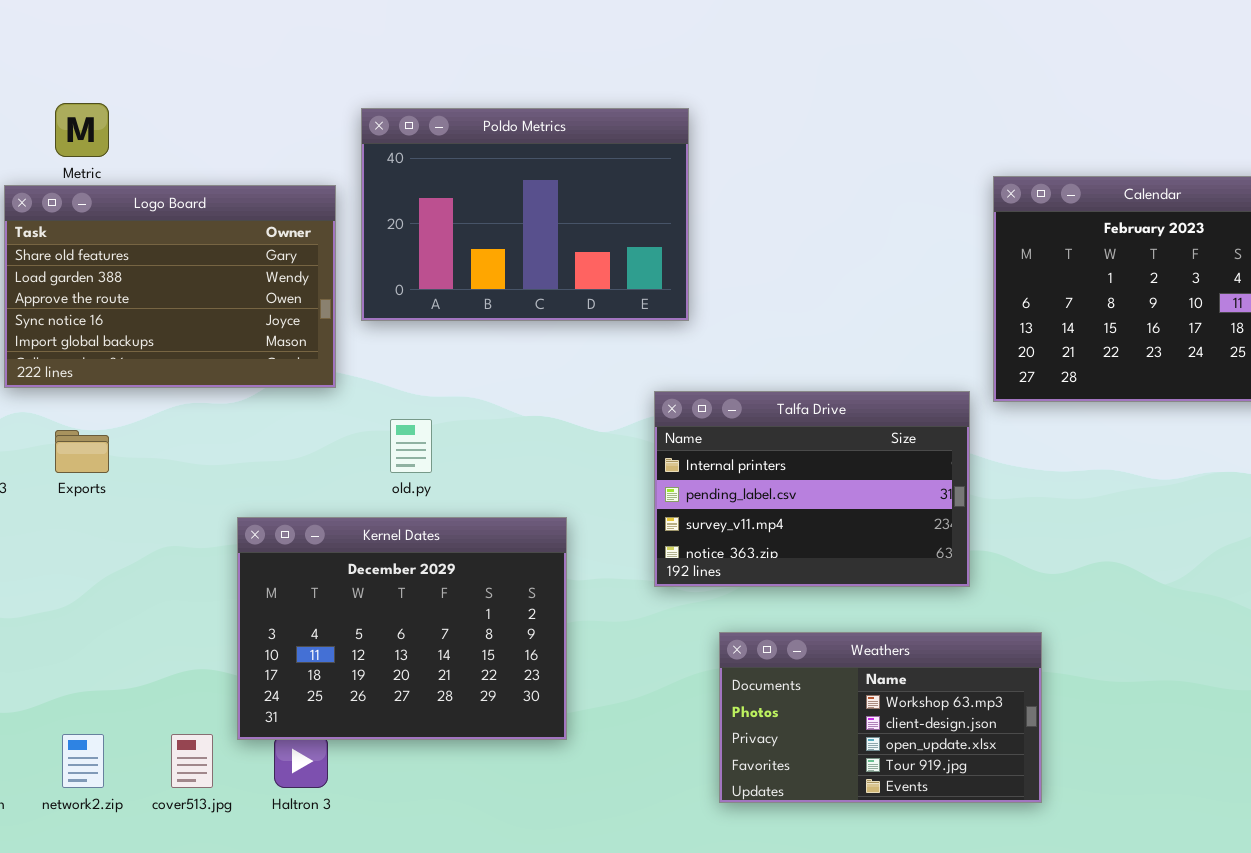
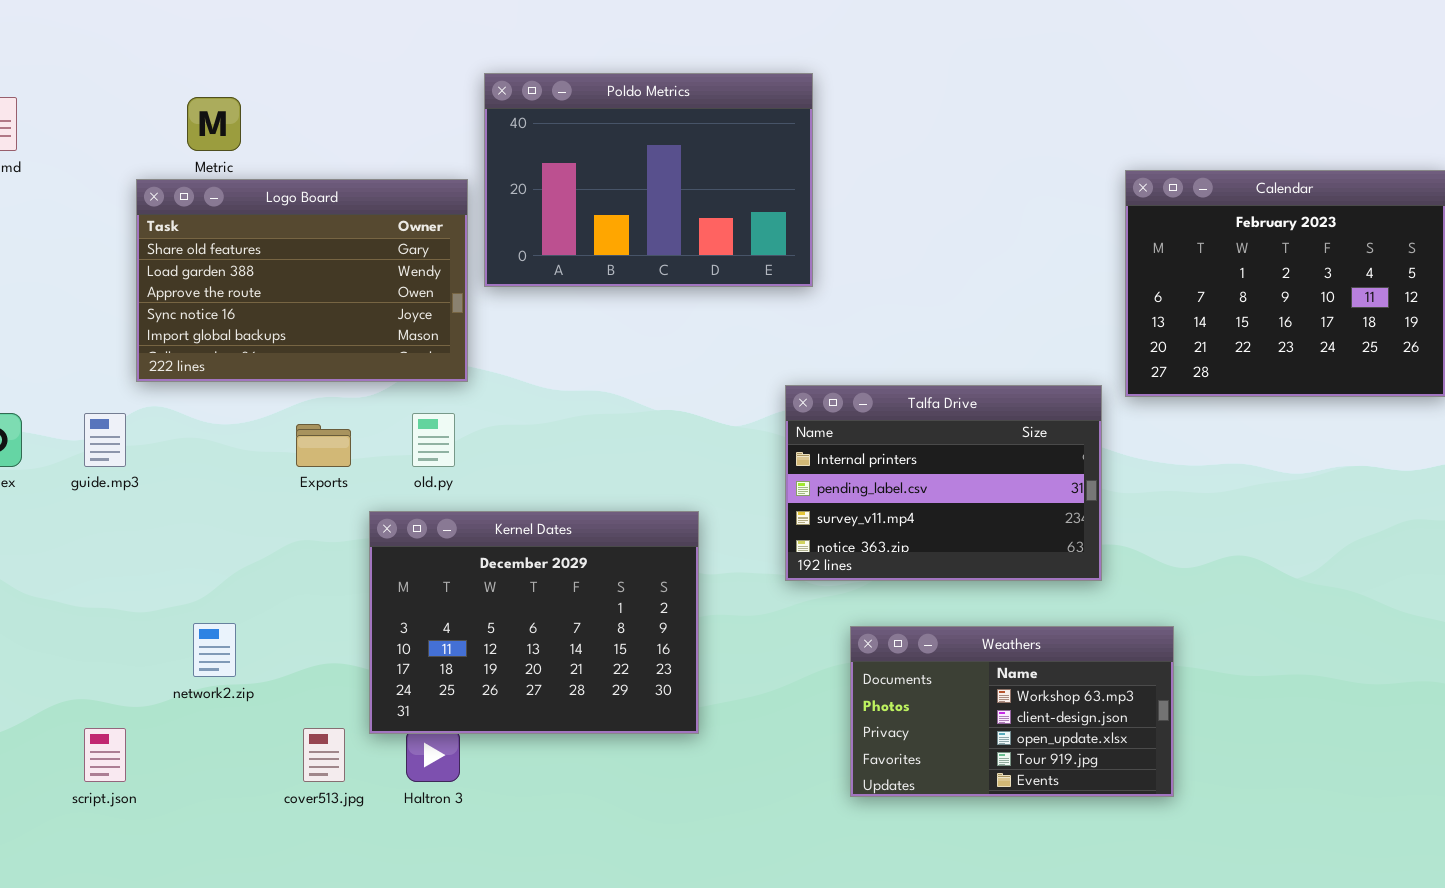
Poldo Metrics: [361,108,689,321] -> [484,73,813,287], moved
old.py: [390,419,432,473] -> [412,413,455,467], moved
Exports: [55,430,109,473] -> [296,424,351,467], moved
network2.zip: [62,734,104,788] -> [193,623,236,677], moved

